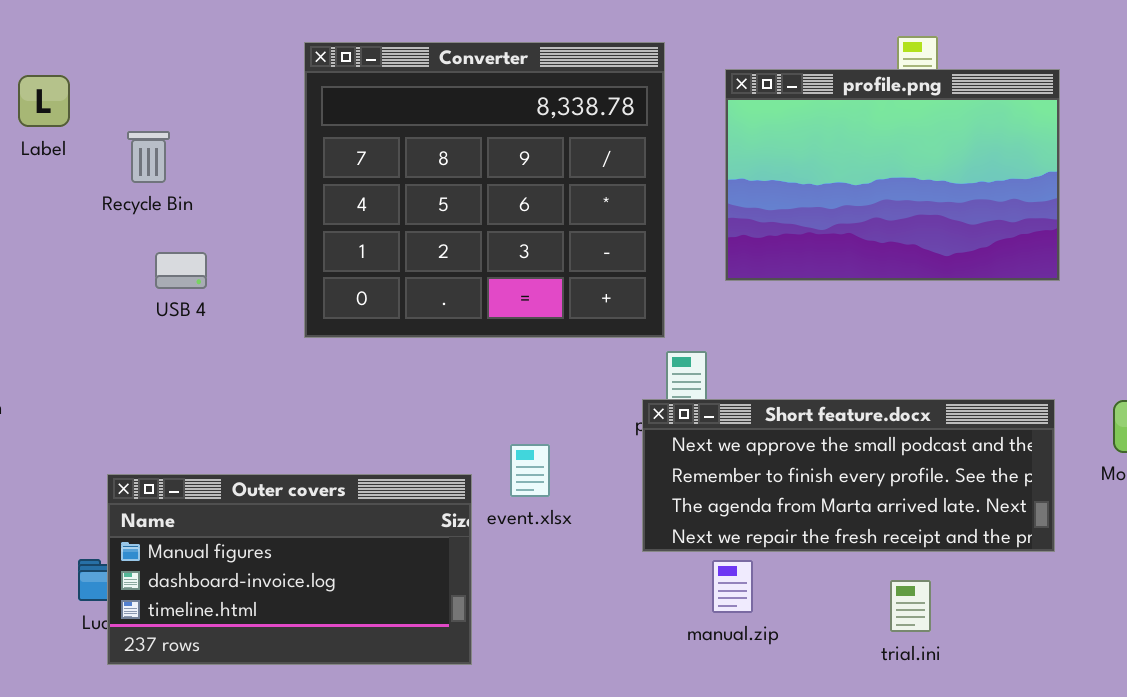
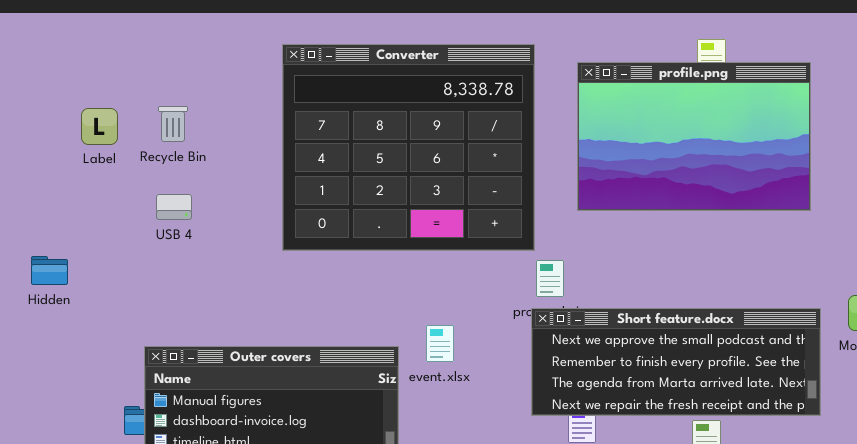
Label: [18,75,70,127] -> [81,108,118,145], moved
USB 4: [155,252,207,289] -> [156,194,192,220], moved
Short feature.docx: [642,399,1055,552] -> [531,308,821,416], moved

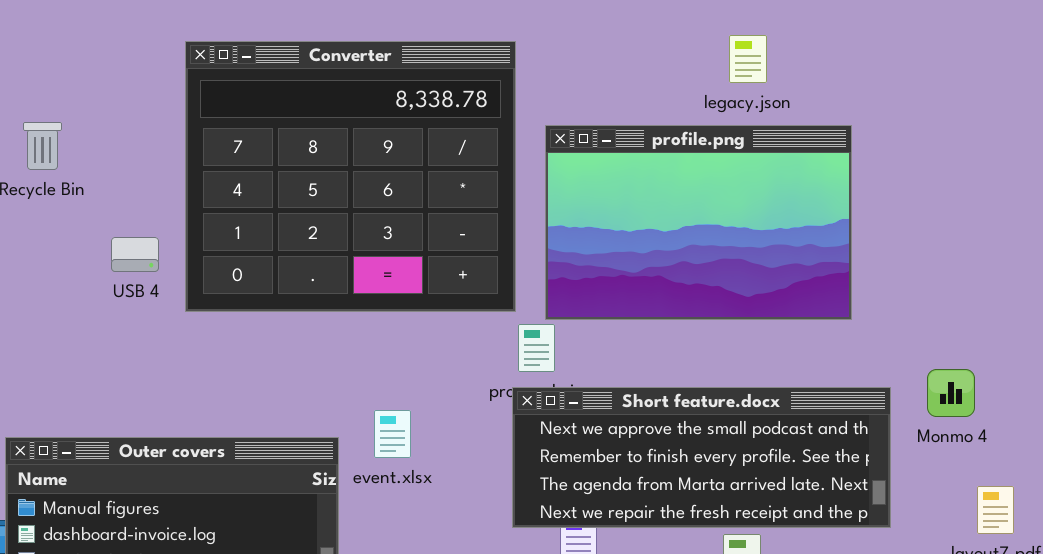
profile.png: [577,62,811,211] -> [545,125,852,320], moved
USB 4: [156,194,192,220] -> [111,237,159,272], moved

